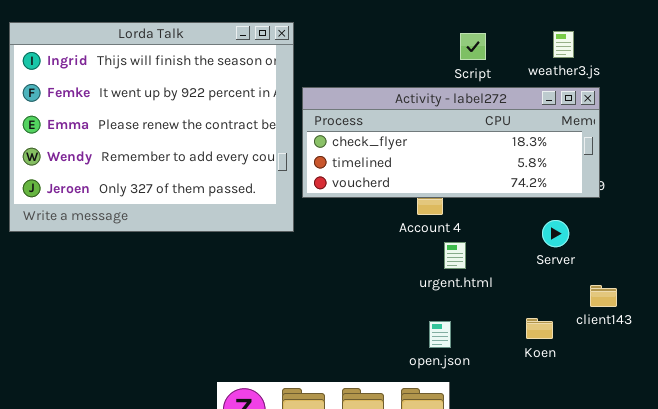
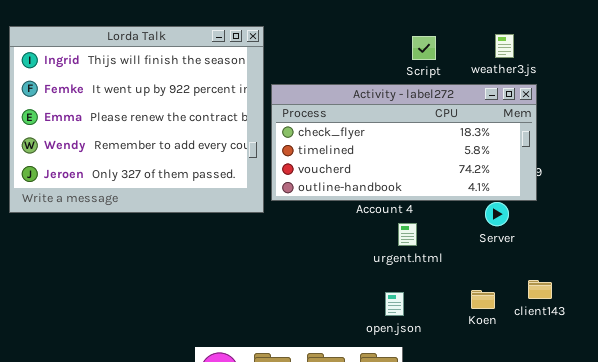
Activity - label272: [302,87,600,198] -> [271,84,537,201], resized
client143: [590,285,617,307] -> [528,280,552,299], moved

